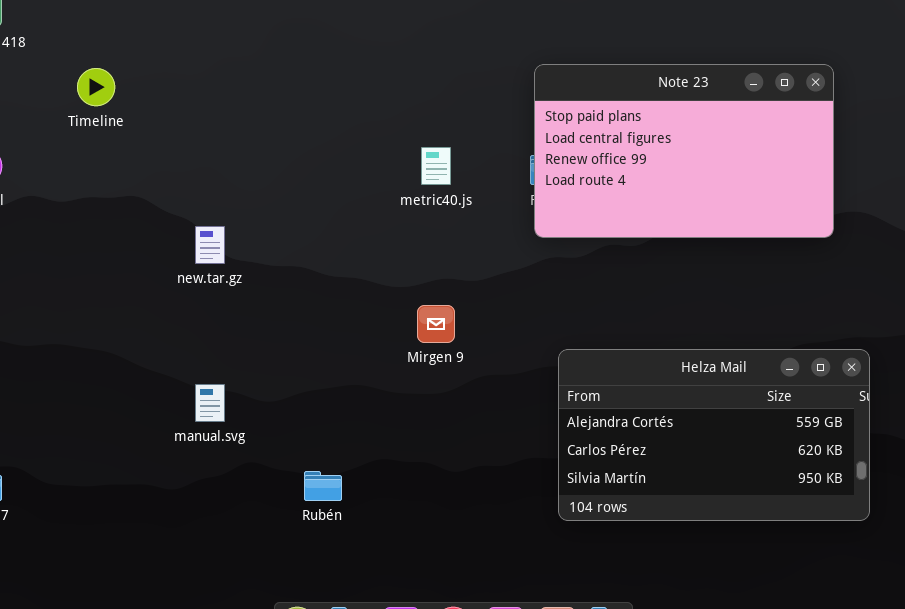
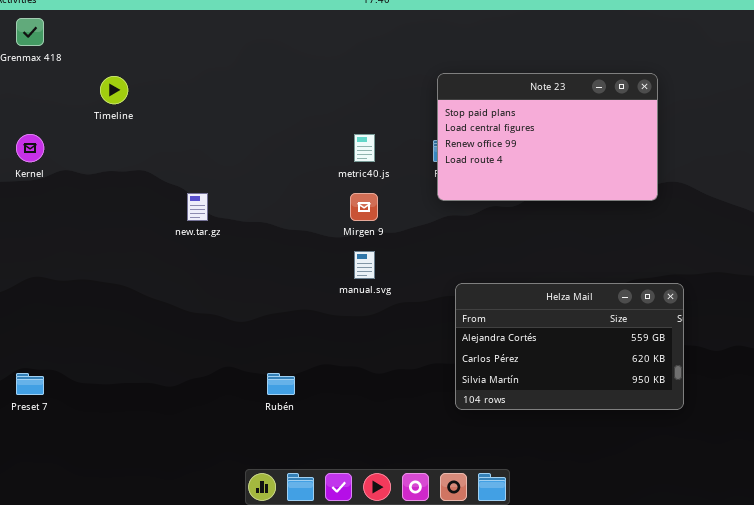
Mirgen 9: [417,305,455,343] -> [350,193,378,221], moved
manual.svg: [195,384,225,422] -> [354,251,375,279], moved

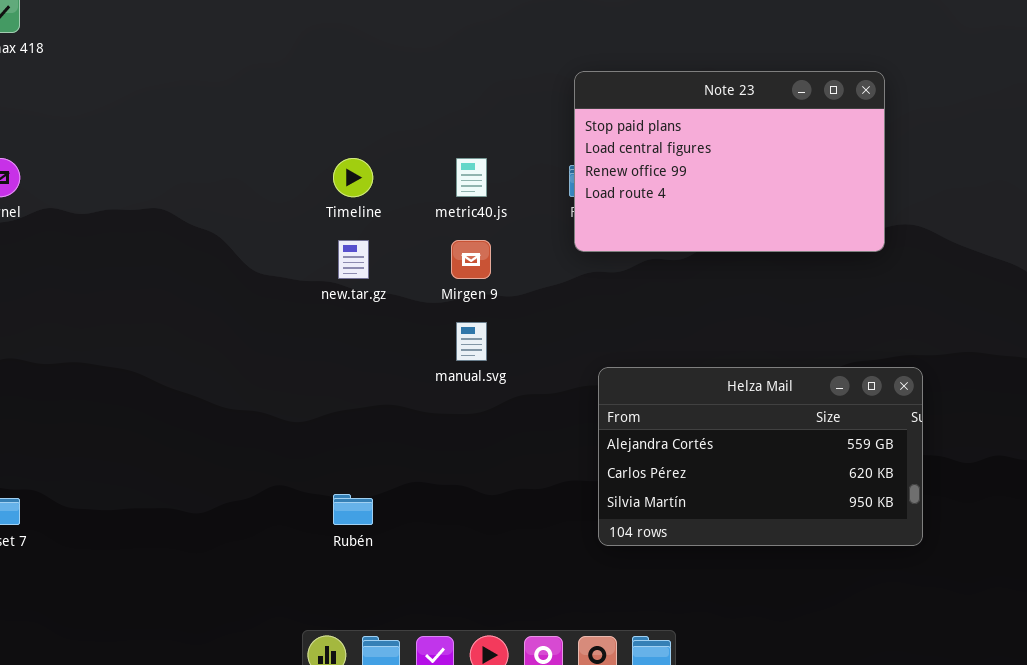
Timeline: [100,76,128,104] -> [333,158,373,197], moved
new.tar.gz: [187,193,208,221] -> [338,240,369,279], moved

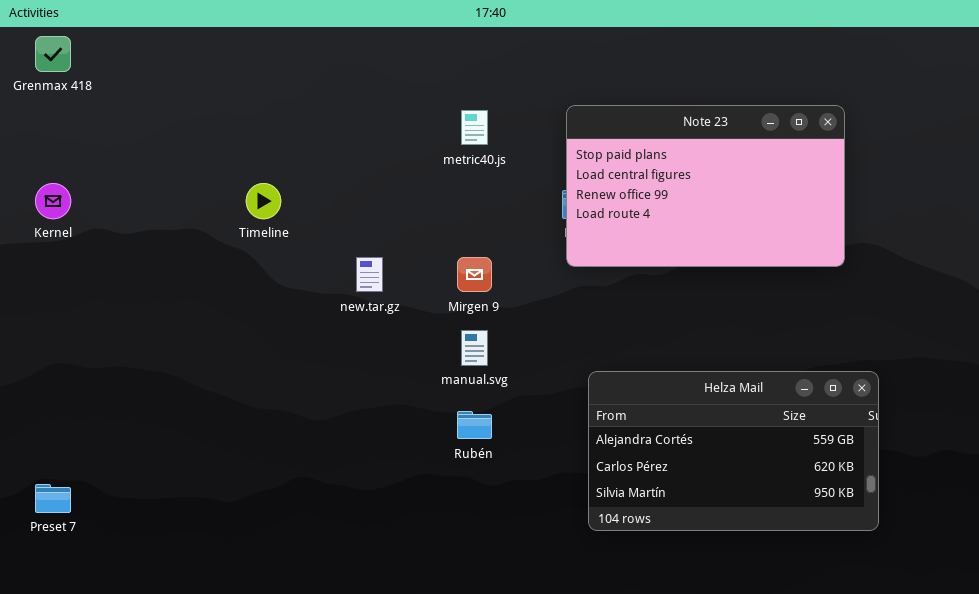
Timeline: [333,158,373,197] -> [246,183,281,219], moved
metric40.js: [456,158,487,197] -> [461,110,488,145], moved
Rubén: [333,494,373,525] -> [457,411,492,439], moved

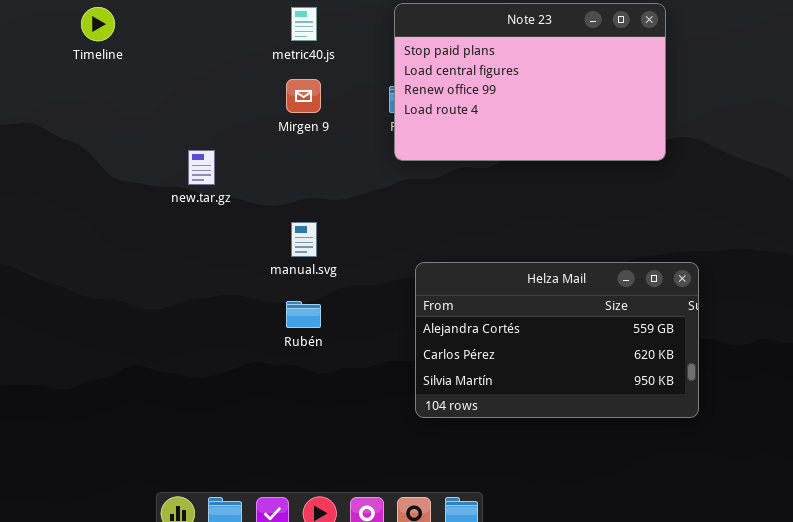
Timeline: [246,183,281,219] -> [81,7,115,41], moved
Mirgen 9: [457,257,492,292] -> [286,79,321,113], moved

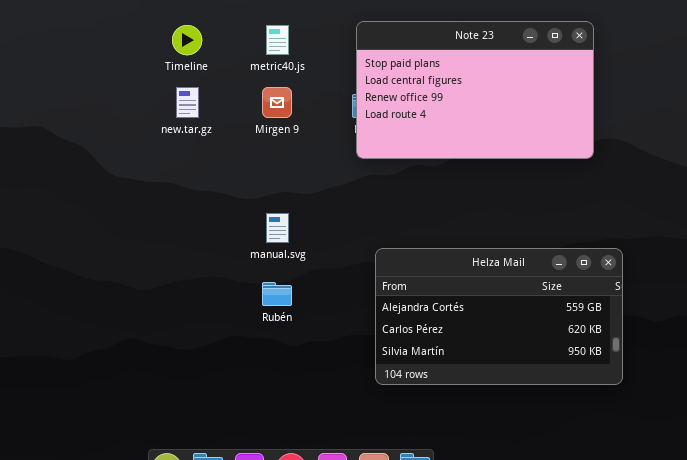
Timeline: [81,7,115,41] -> [172,25,202,55], moved
new.tar.gz: [188,150,215,185] -> [176,87,199,118], moved

